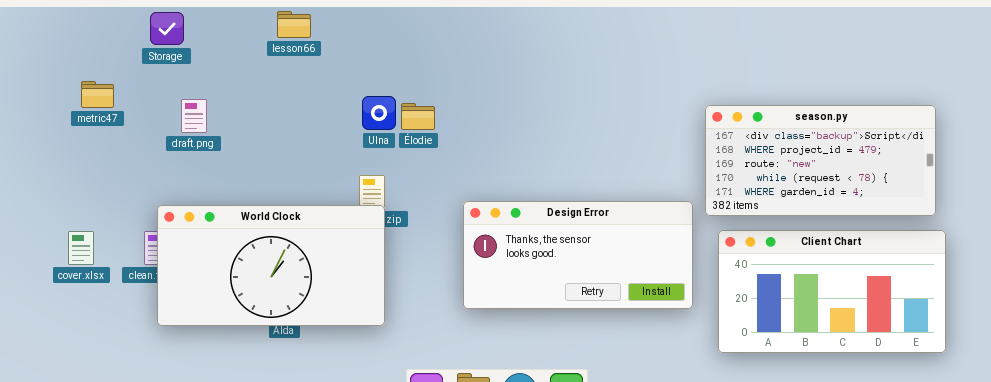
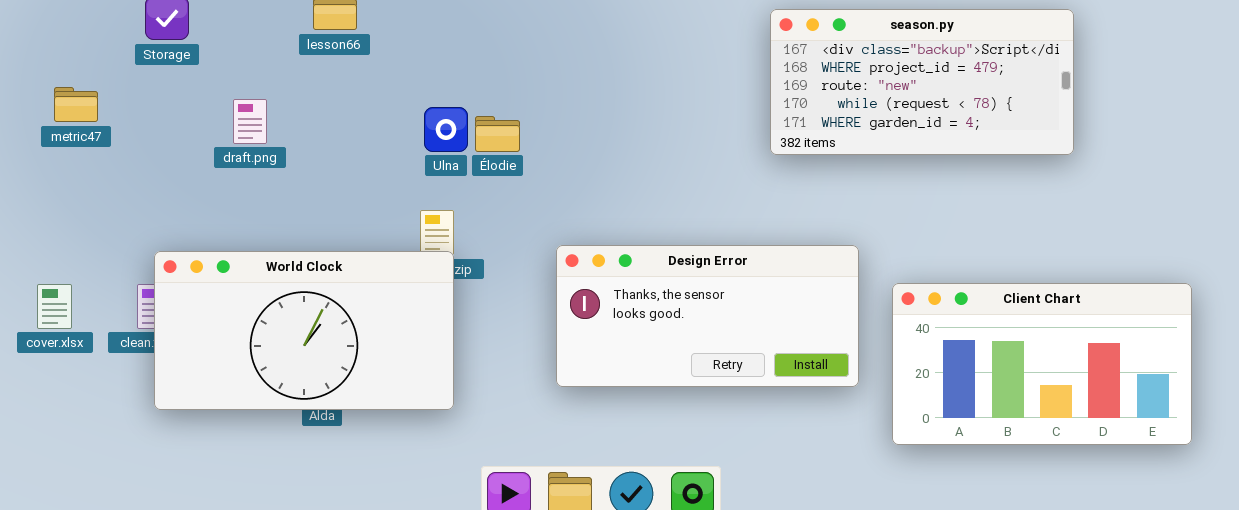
draft.png: [181,99,207,133] -> [233,99,267,144], moved
season.py: [705,105,936,216] -> [770,9,1074,155], moved

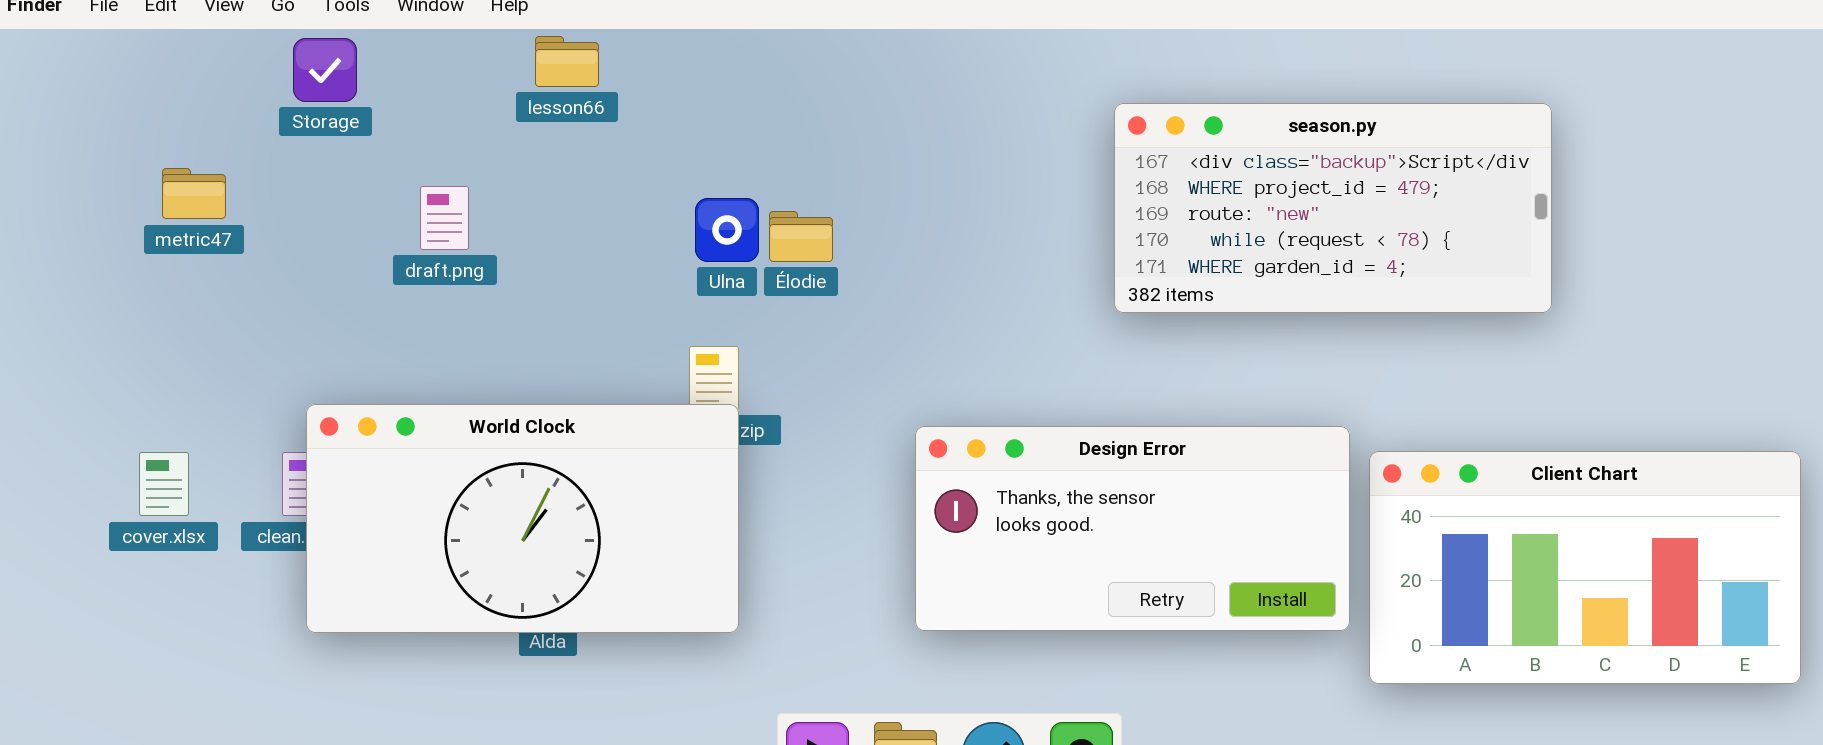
season.py: [770,9,1074,155] -> [1114,103,1552,313], moved
Design Error: [556,245,859,387] -> [915,426,1350,631], moved

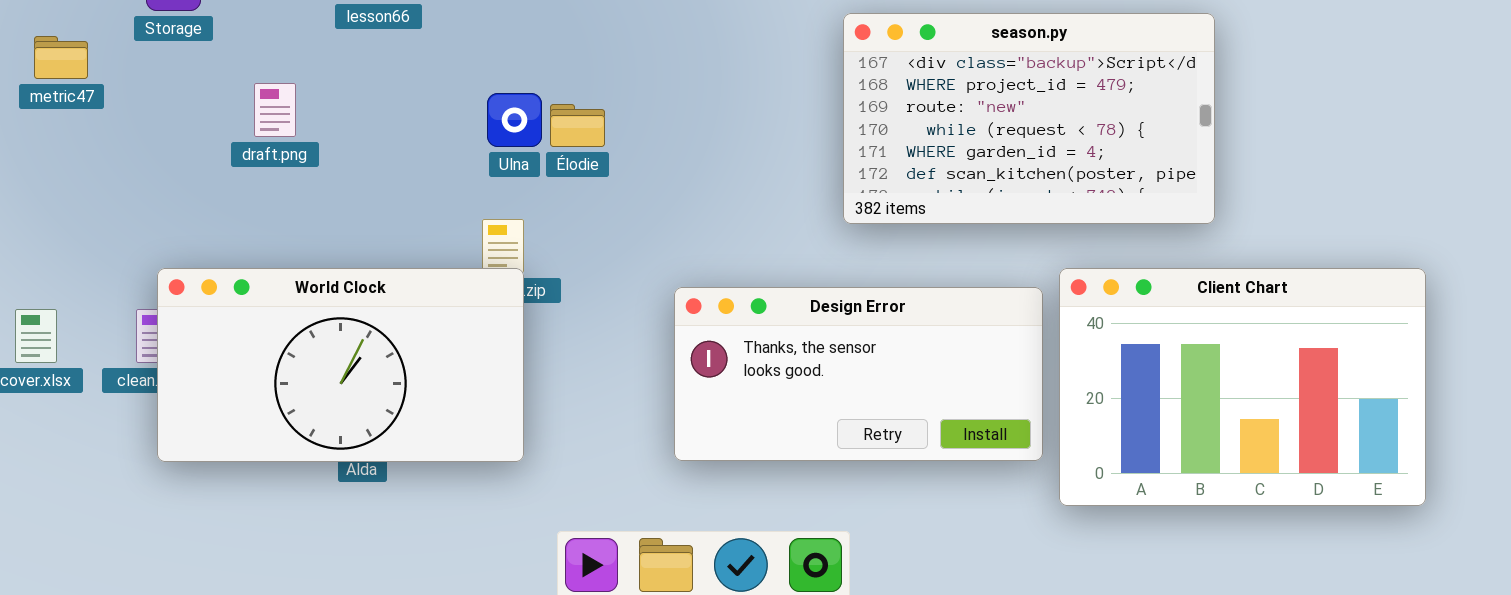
season.py: [1114,103,1552,313] -> [843,13,1215,224], resized
metric47: [162,168,226,219] -> [34,36,88,79], moved
Client Chart: [1369,451,1801,684] -> [1059,268,1426,506], resized

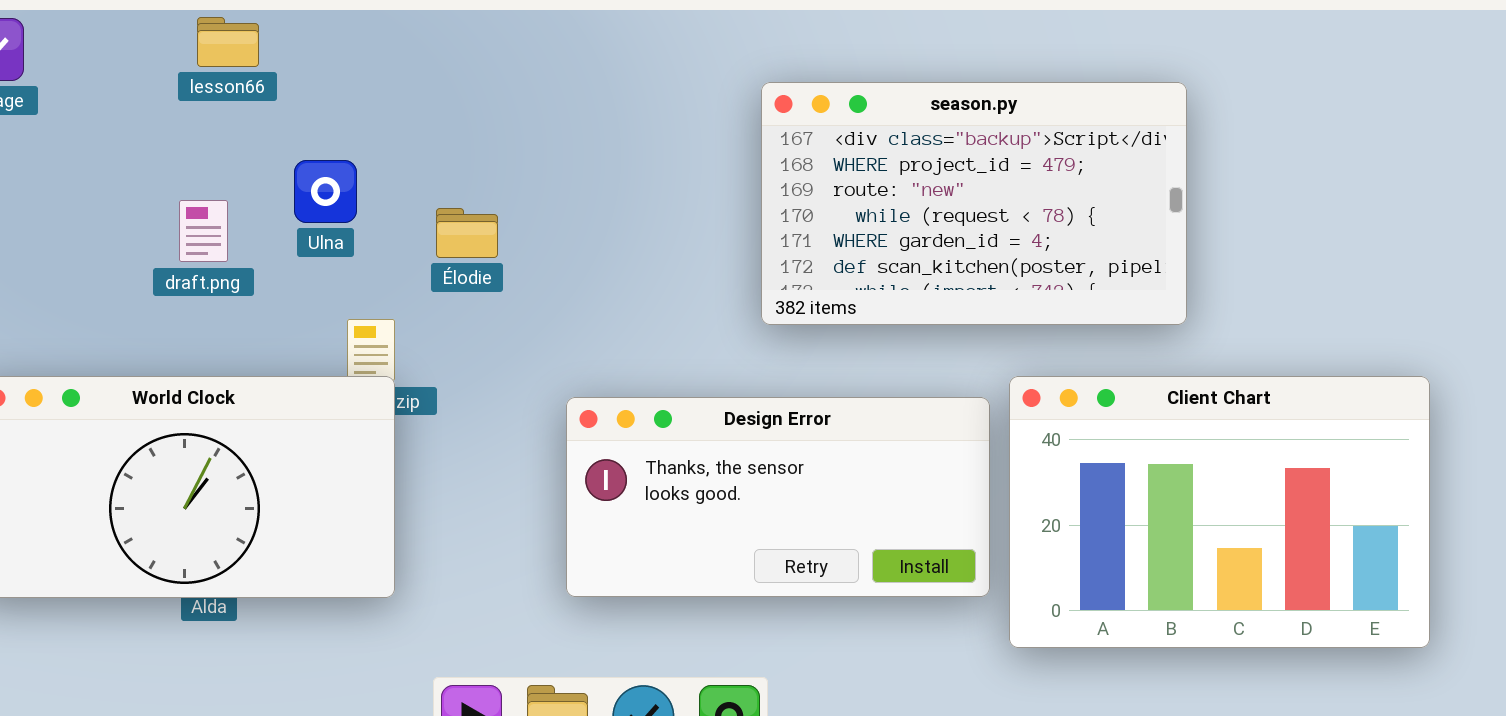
draft.png: [254,83,296,137] -> [179,200,228,262], moved
Ulna: [487,93,542,147] -> [294,160,357,223], moved
Élodie: [550,104,605,147] -> [436,208,498,258], moved

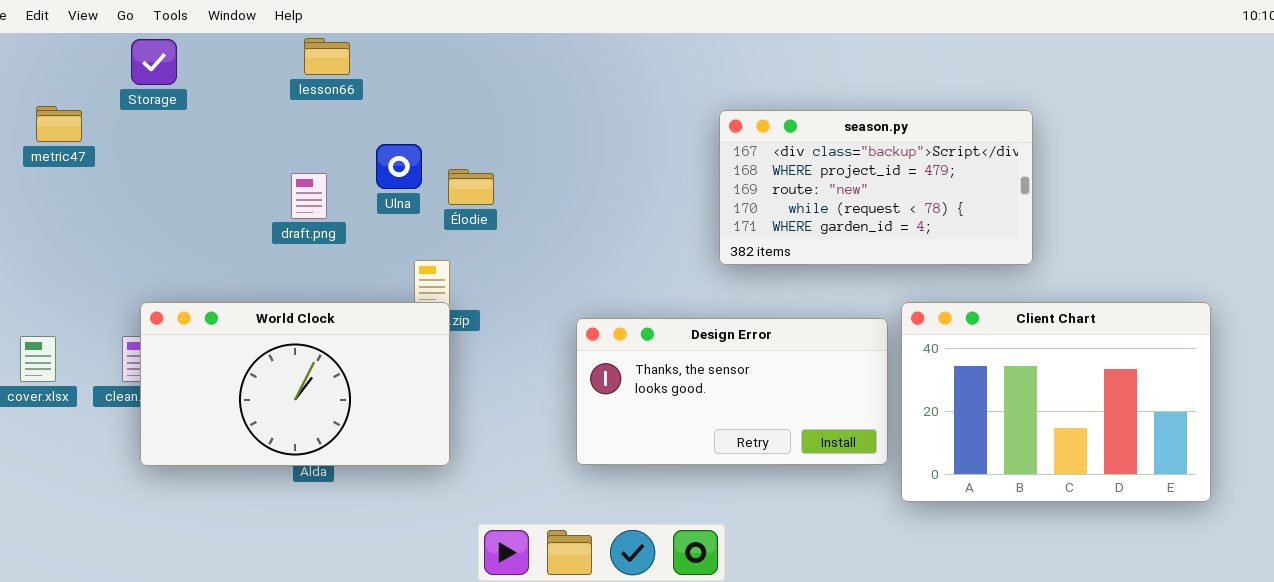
season.py: [761,82,1187,325] -> [719,110,1033,265], resized
Élodie: [436,208,498,258] -> [448,169,494,205], moved

